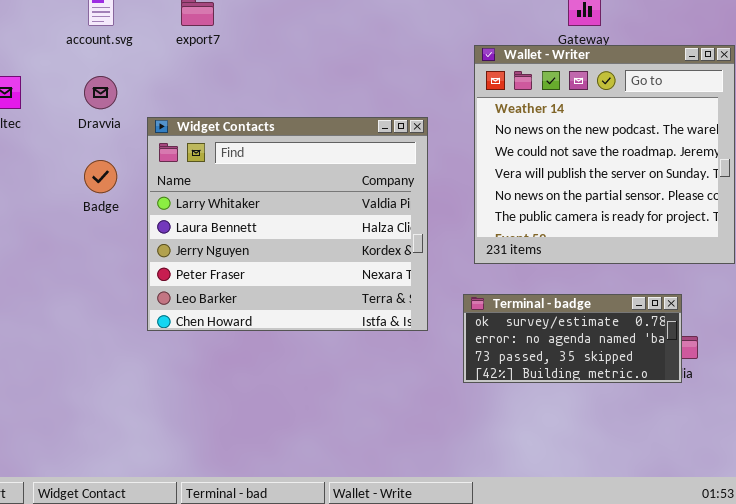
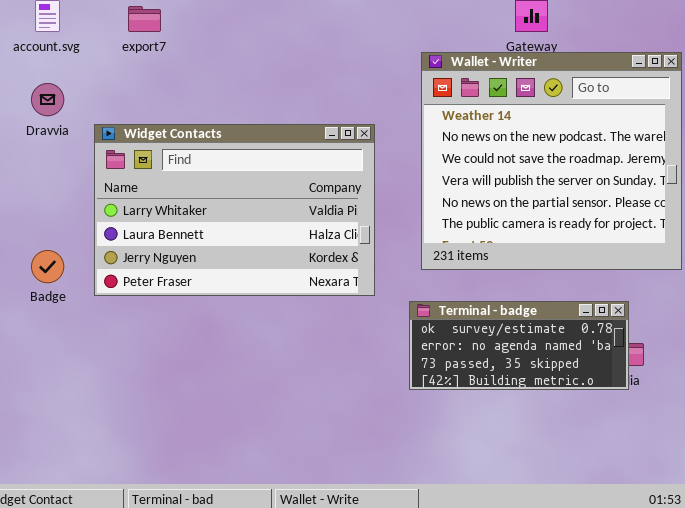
Widget Contacts: [147,117,428,331] -> [94,124,375,296], resized
Badge: [84,160,117,193] -> [31,250,64,283], moved

